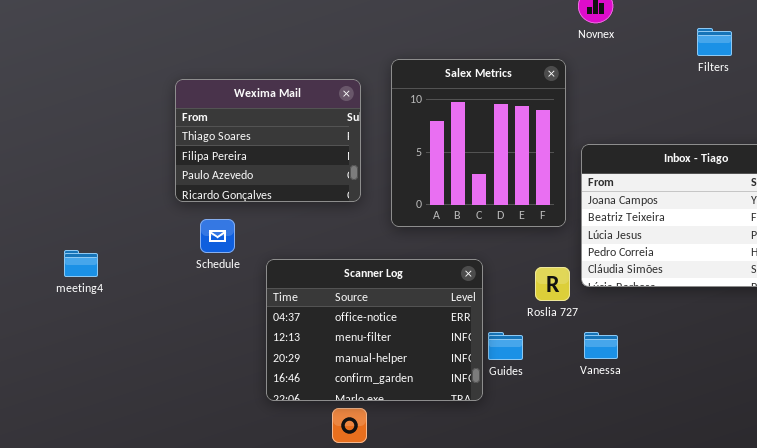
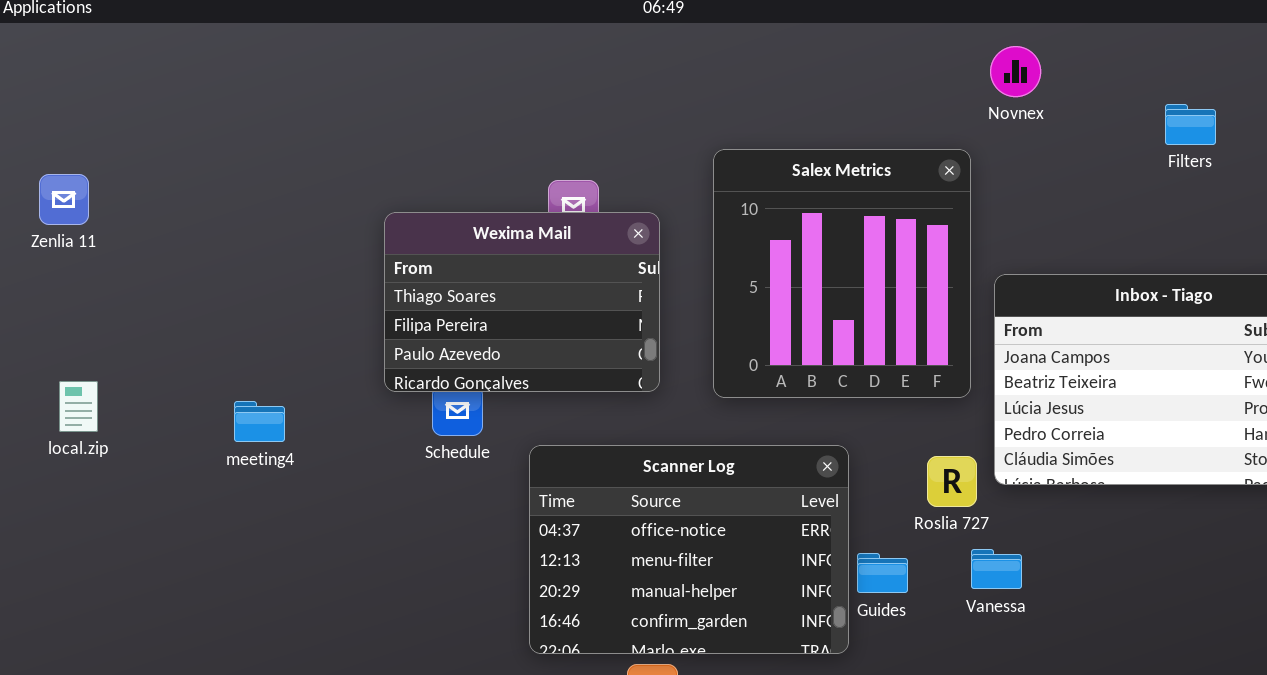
Wexima Mail: [175,79,361,202] -> [384,212,660,392], moved
meeting4: [64,250,98,277] -> [234,401,285,442], moved
Vanessa: [584,332,618,359] -> [971,549,1022,589], moved

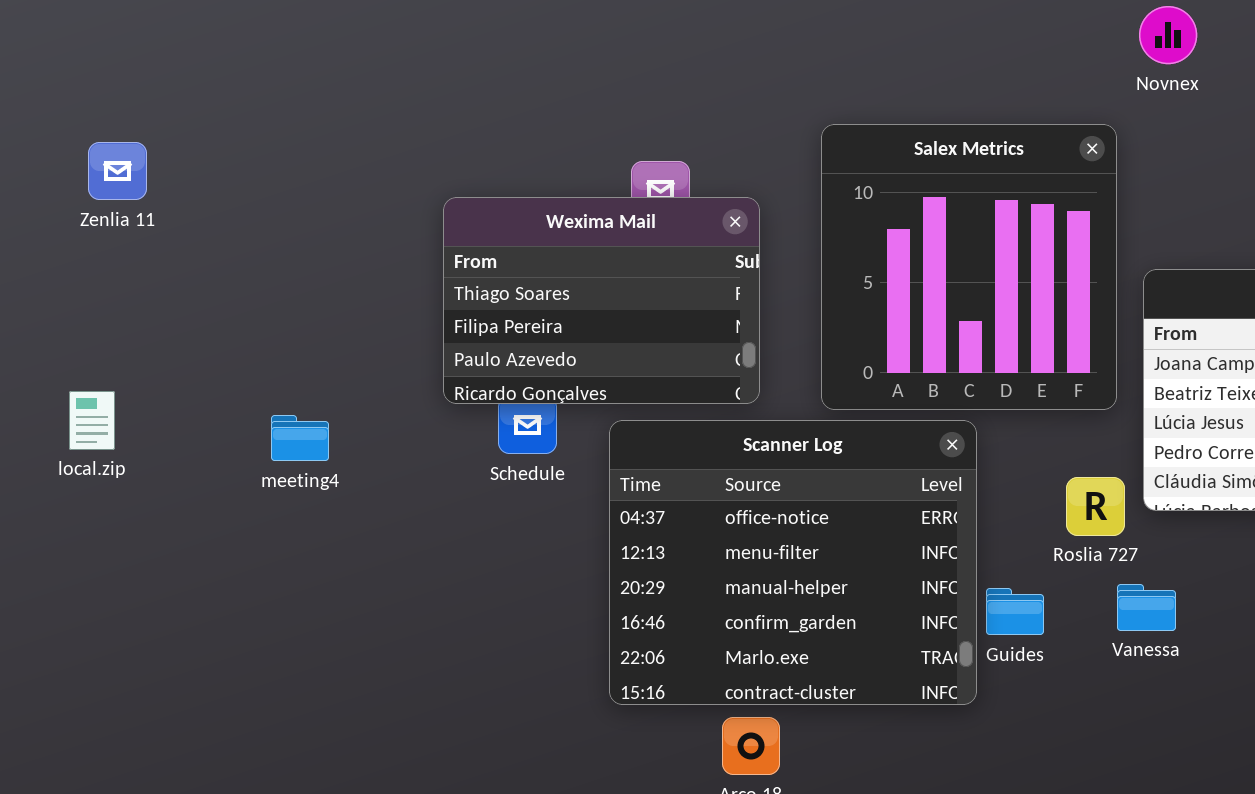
Zenlia 11: [39,174,89,225] -> [88,142,147,200], moved
Scanner Log: [529,445,849,654] -> [609,420,977,705], resized

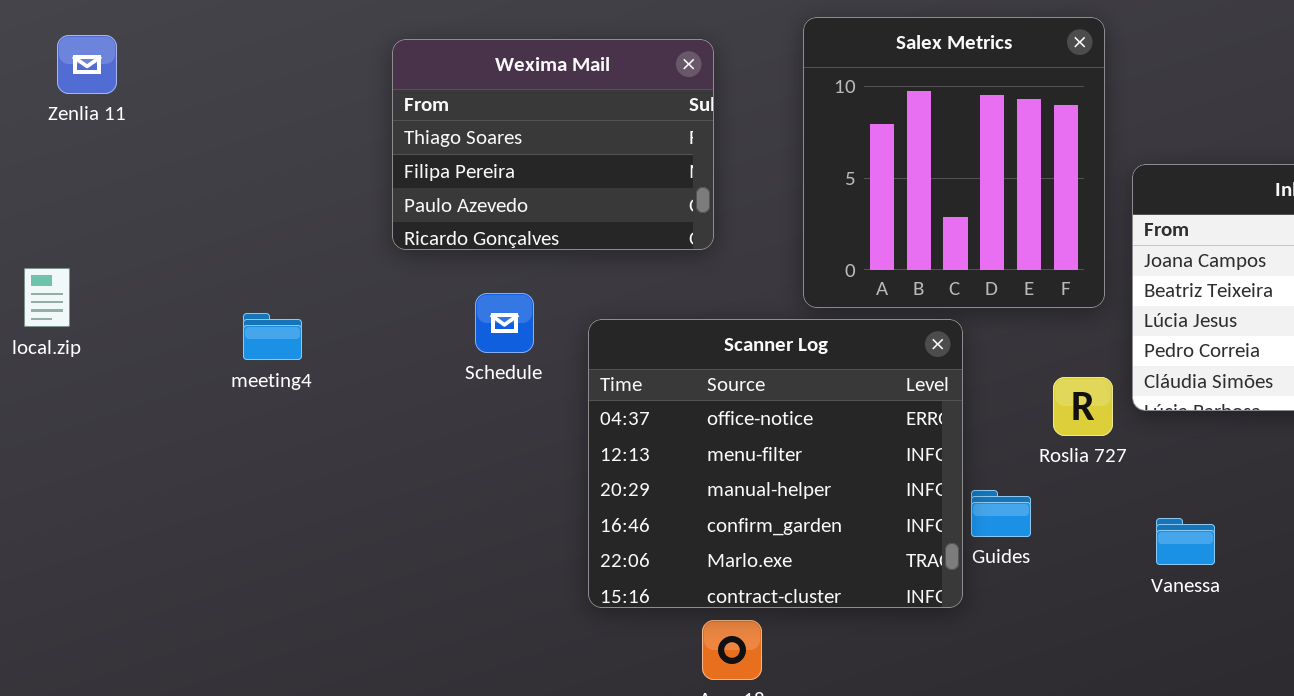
Wexima Mail: [443,197,760,404] -> [392,39,714,250], moved
local.zip: [69,391,115,450] -> [24,268,70,327], moved
Vanessa: [1117,584,1176,631] -> [1156,518,1215,565], moved

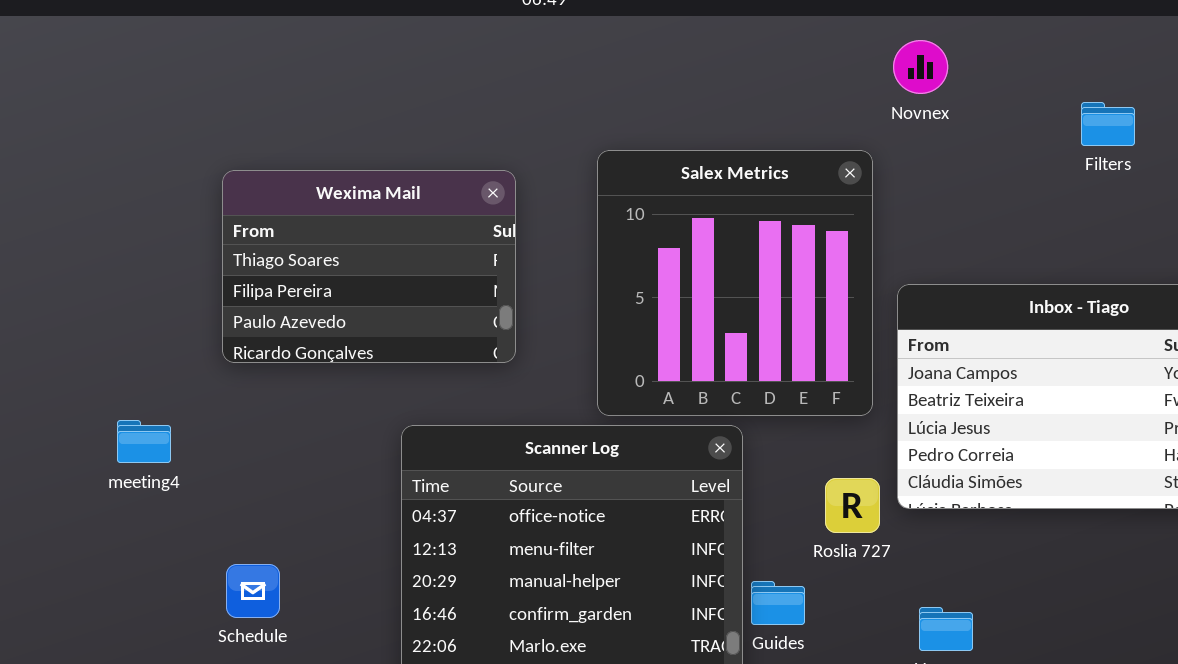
Schedule: [475,293,534,353] -> [226,564,280,618], moved
meeting4: [243,313,302,360] -> [117,420,171,463], moved

